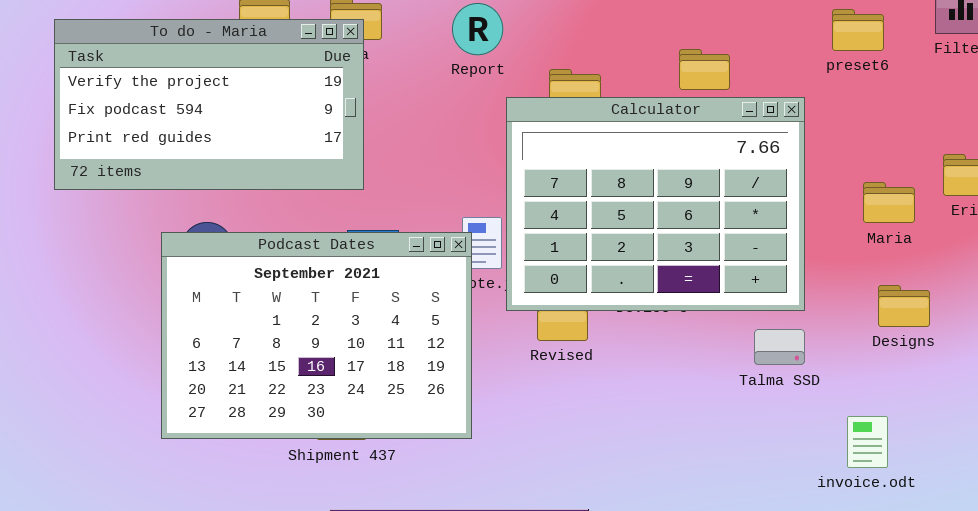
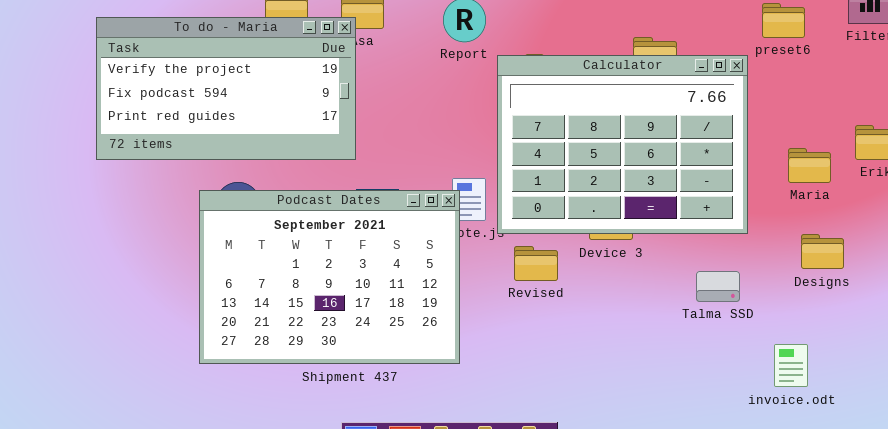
To do - Maria: [54,19,364,190] -> [96,17,356,160], moved
Calculator: [506,97,805,311] -> [497,55,748,234], moved

